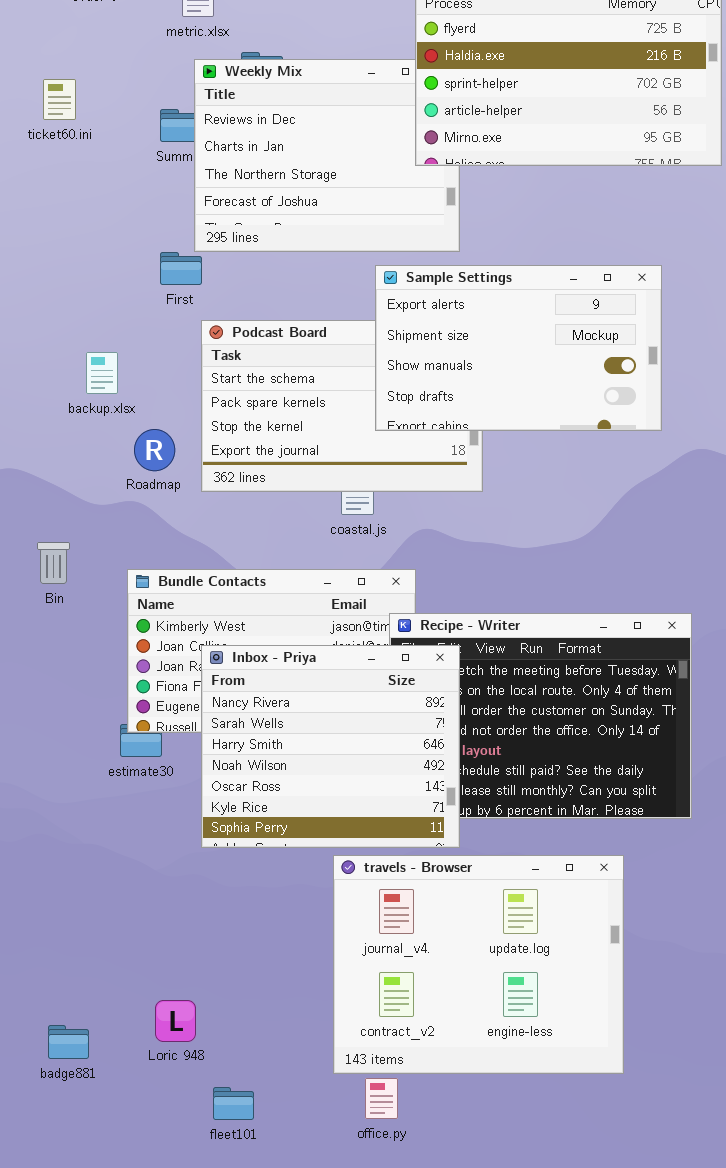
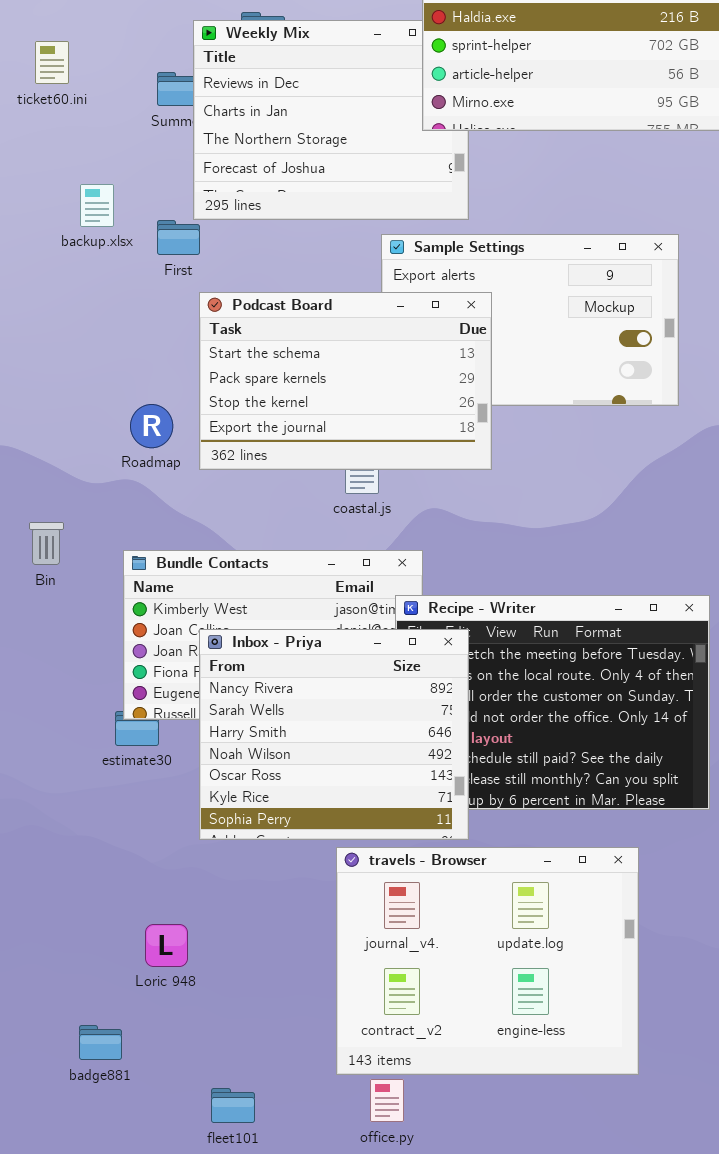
Podcast Board: [201,320,483,492] -> [199,292,492,470], raised
backup.xlsx: [86,352,118,394] -> [80,184,114,227], moved
Loric 948: [155,1000,196,1042] -> [145,924,188,967], moved
badge881: [48,1025,89,1059] -> [79,1025,122,1060], moved

